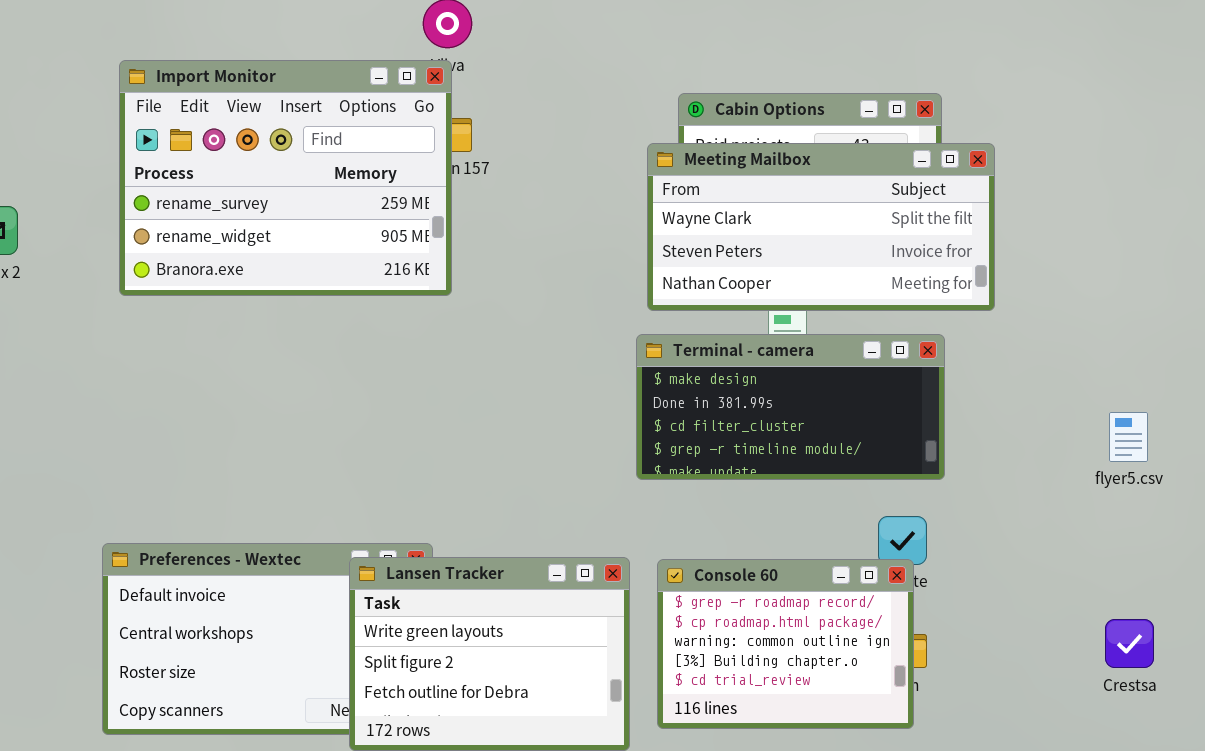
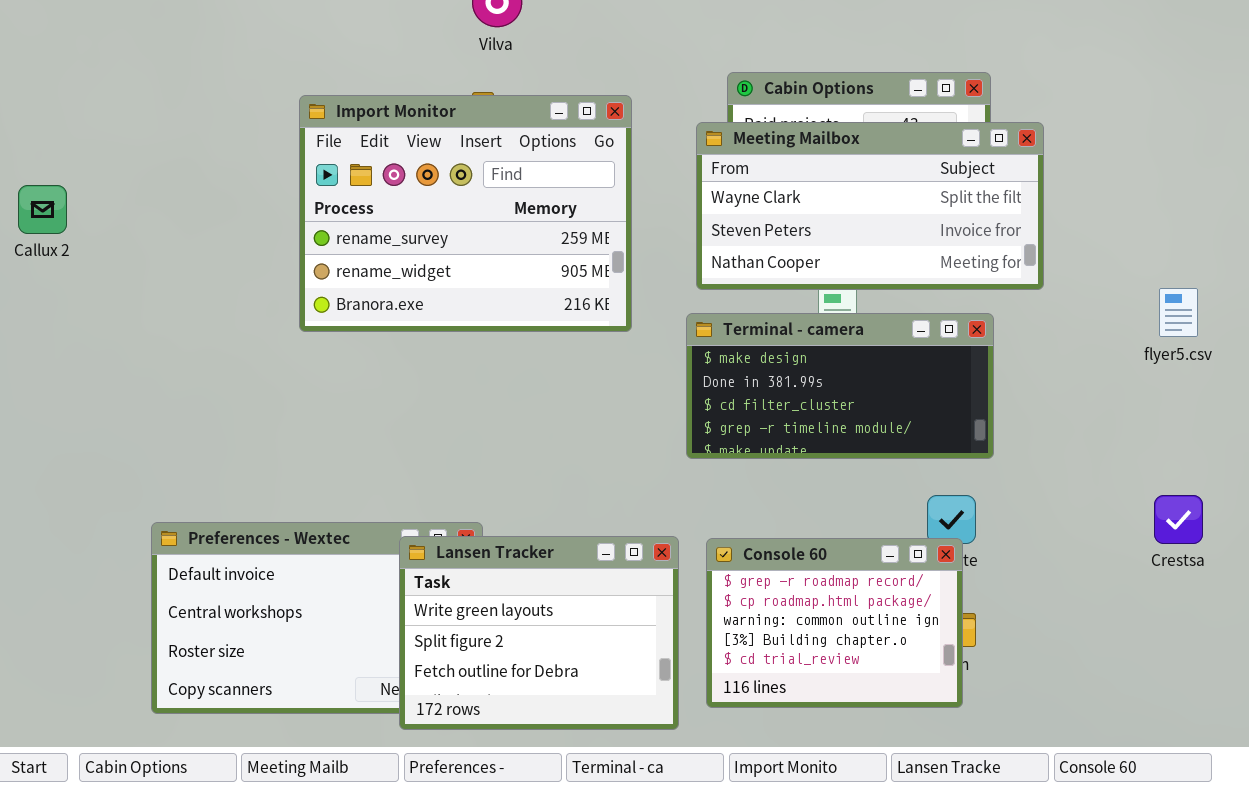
Import Monitor: [119,60,452,296] -> [299,95,632,332], moved
flyer5.csv: [1109,412,1148,462] -> [1159,288,1198,337], moved
Crestsa: [1105,619,1154,668] -> [1154,495,1203,544], moved

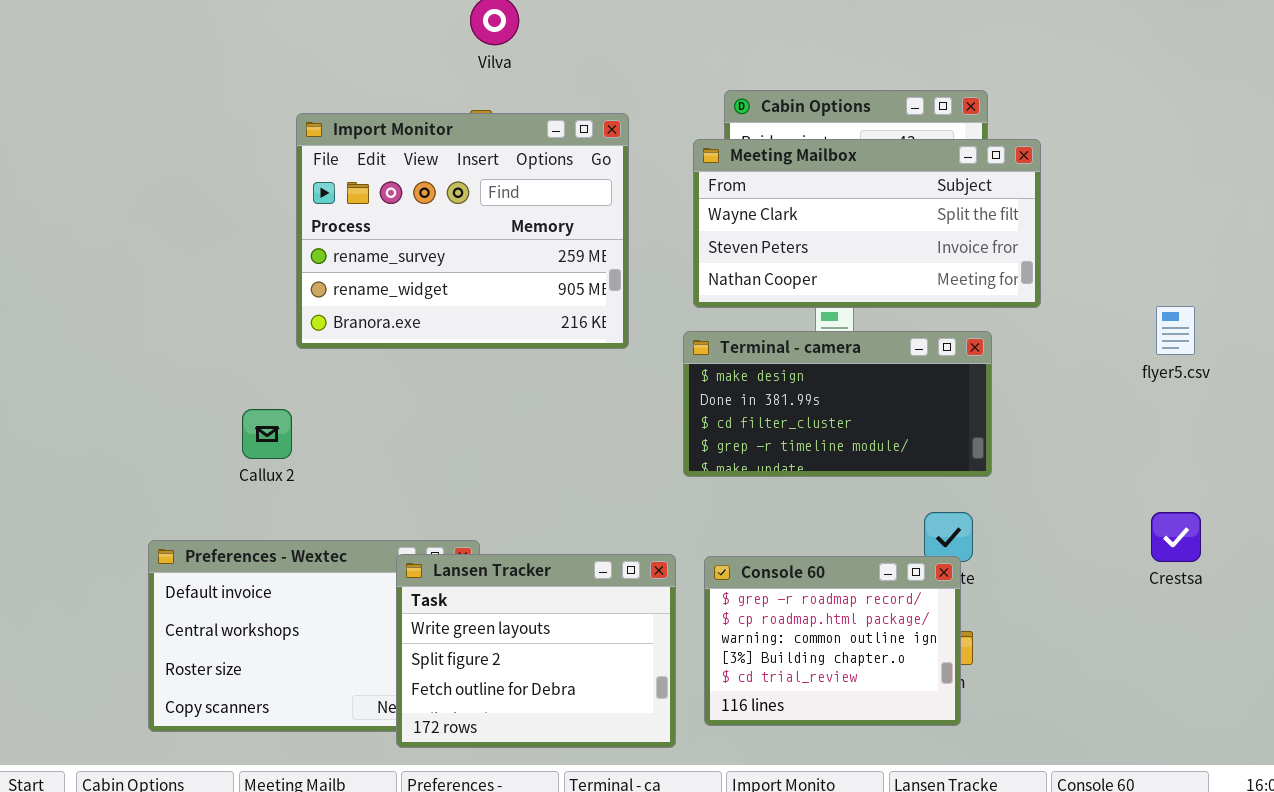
Callux 2: [18,185,67,234] -> [242,409,292,459], moved

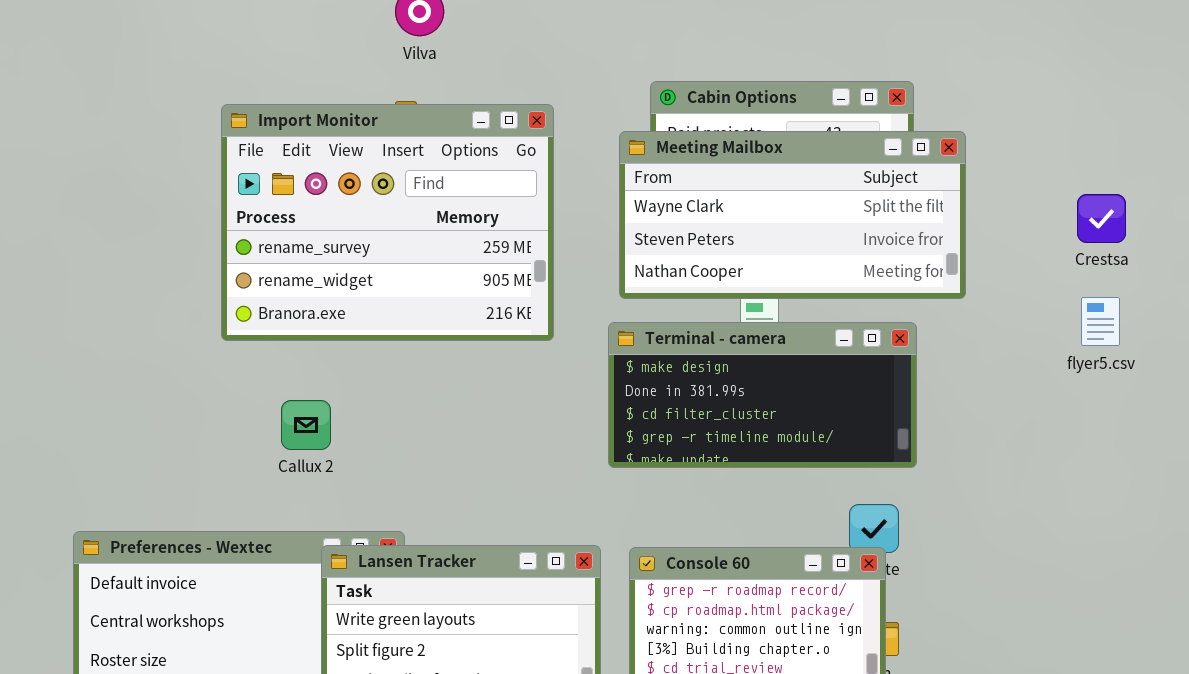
Callux 2: [242,409,292,459] -> [281,400,331,450], moved
Crestsa: [1151,512,1201,562] -> [1077,194,1126,243], moved

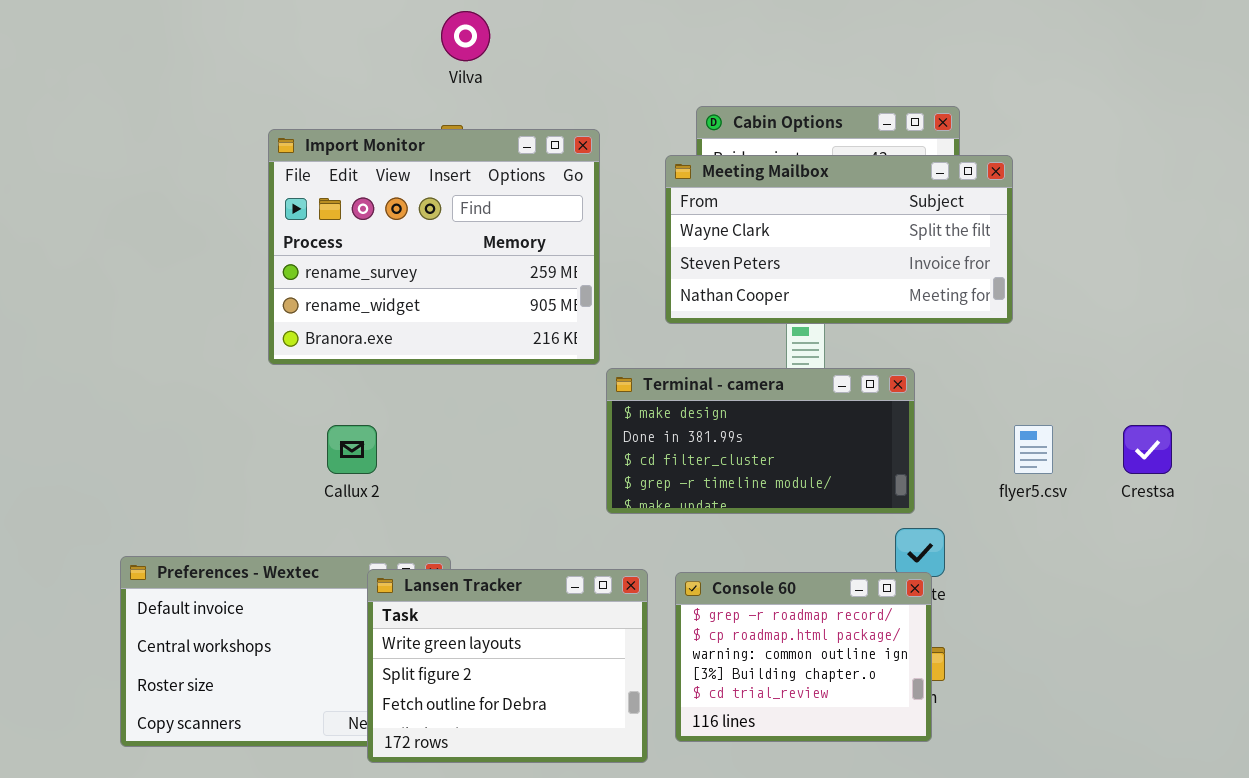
Crestsa: [1077,194,1126,243] -> [1123,425,1172,474], moved
flyer5.csv: [1081,297,1120,346] -> [1014,425,1053,474], moved
Terminal - camera: [608,322,917,468] -> [606,368,915,514], moved

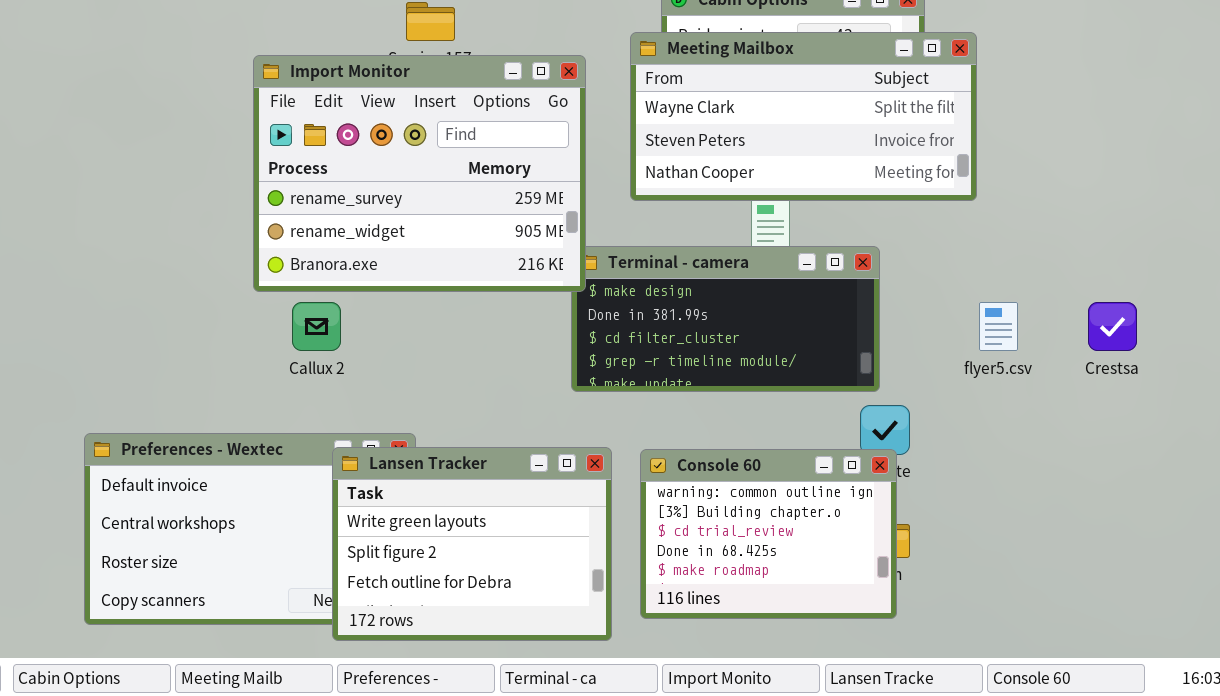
Import Monitor: [268,129,600,365] -> [253,55,586,292], moved
Console 60: [675,572,932,742] -> [640,449,897,619], scrolled down 2 rows

